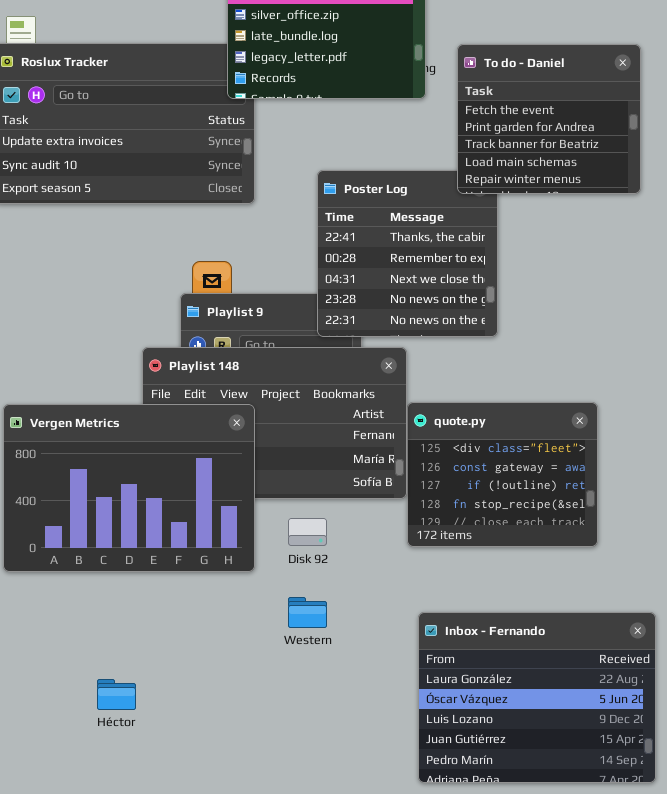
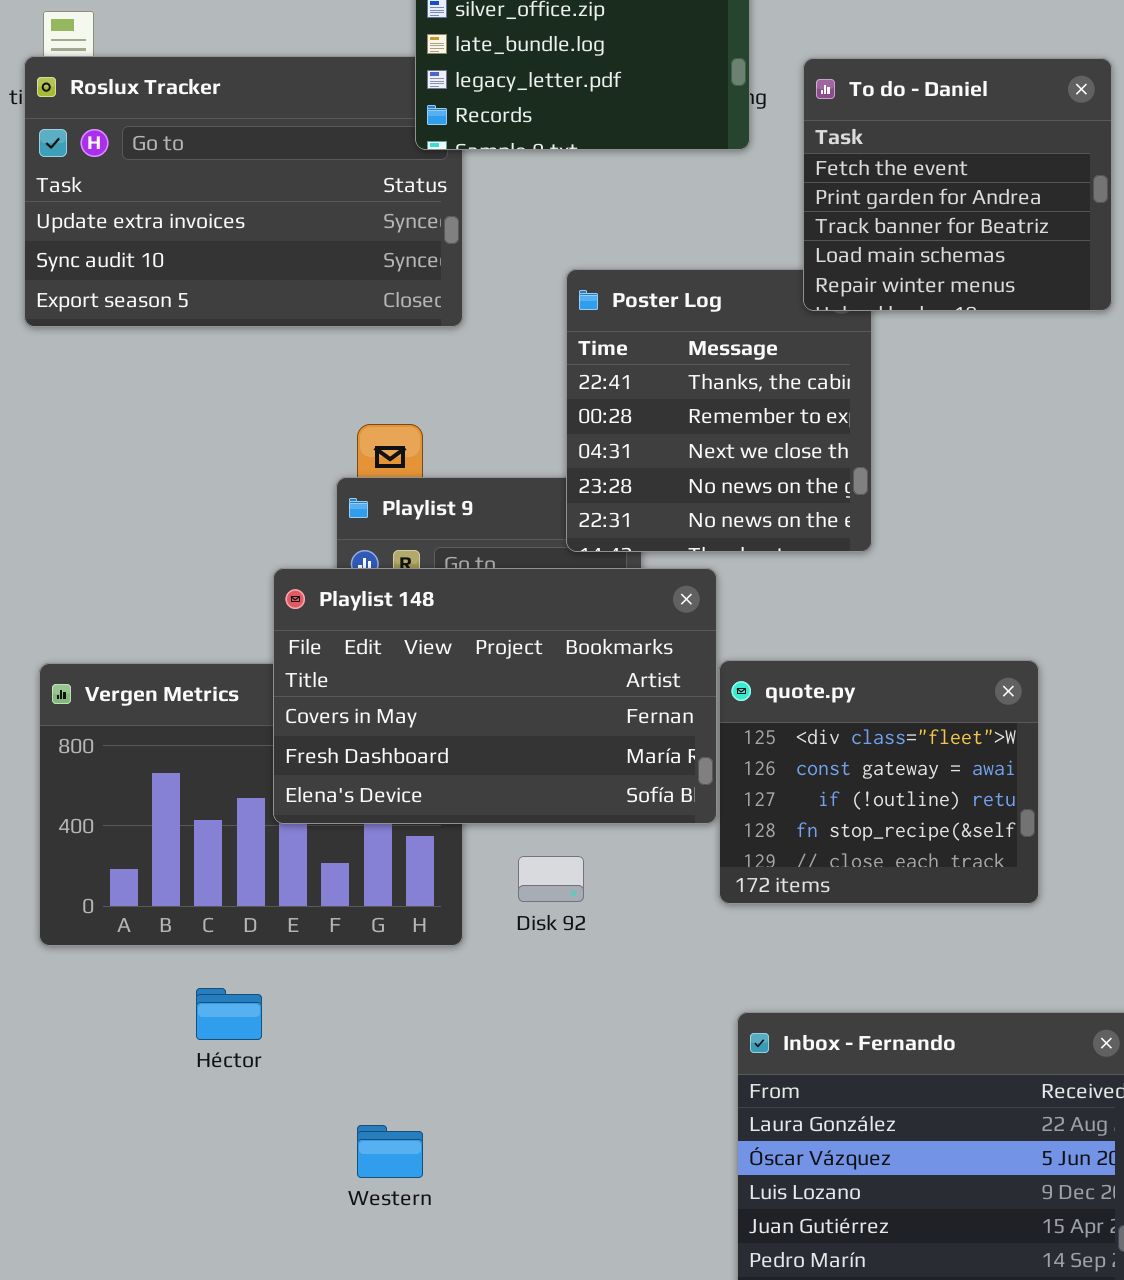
Playlist 148: [142,347,407,499] -> [273,568,717,824], raised
Western: [288,597,327,628] -> [357,1125,423,1178], moved
Héctor: [97,679,136,710] -> [196,988,262,1040], moved

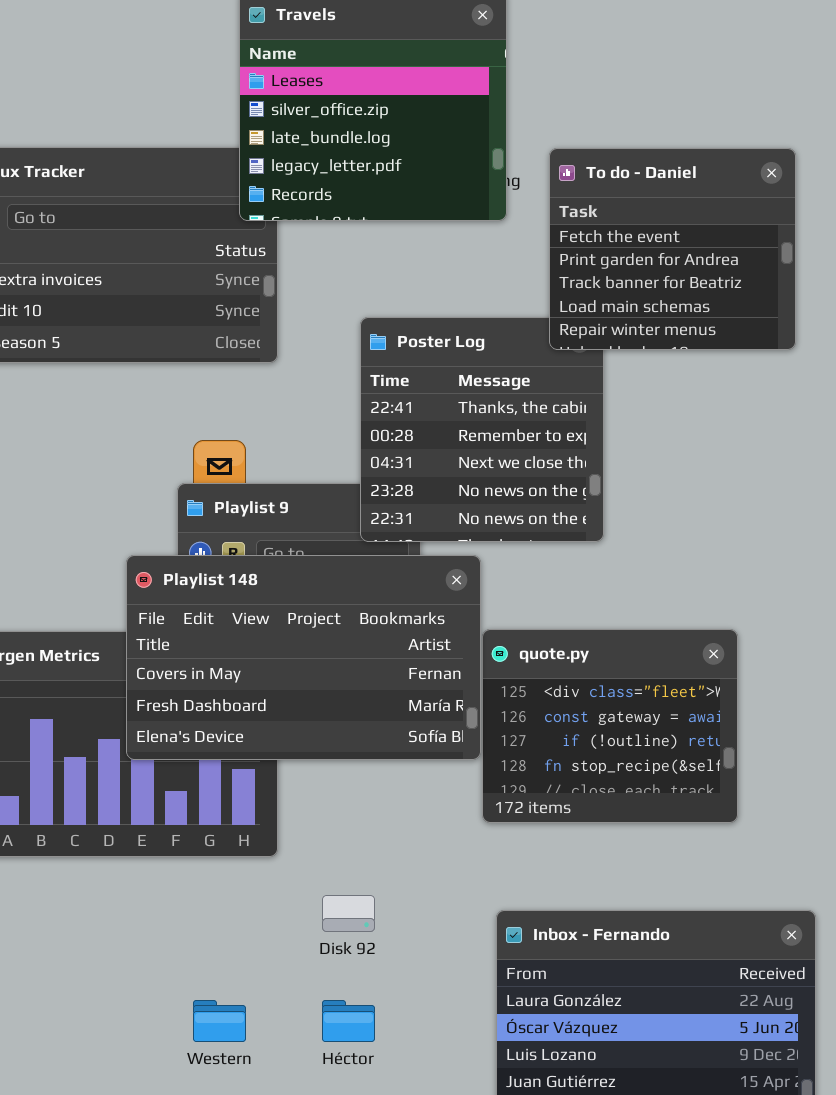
Disk 92: [518,856,584,902] -> [322,895,375,932], moved
Héctor: [196,988,262,1040] -> [322,1000,375,1042], moved

